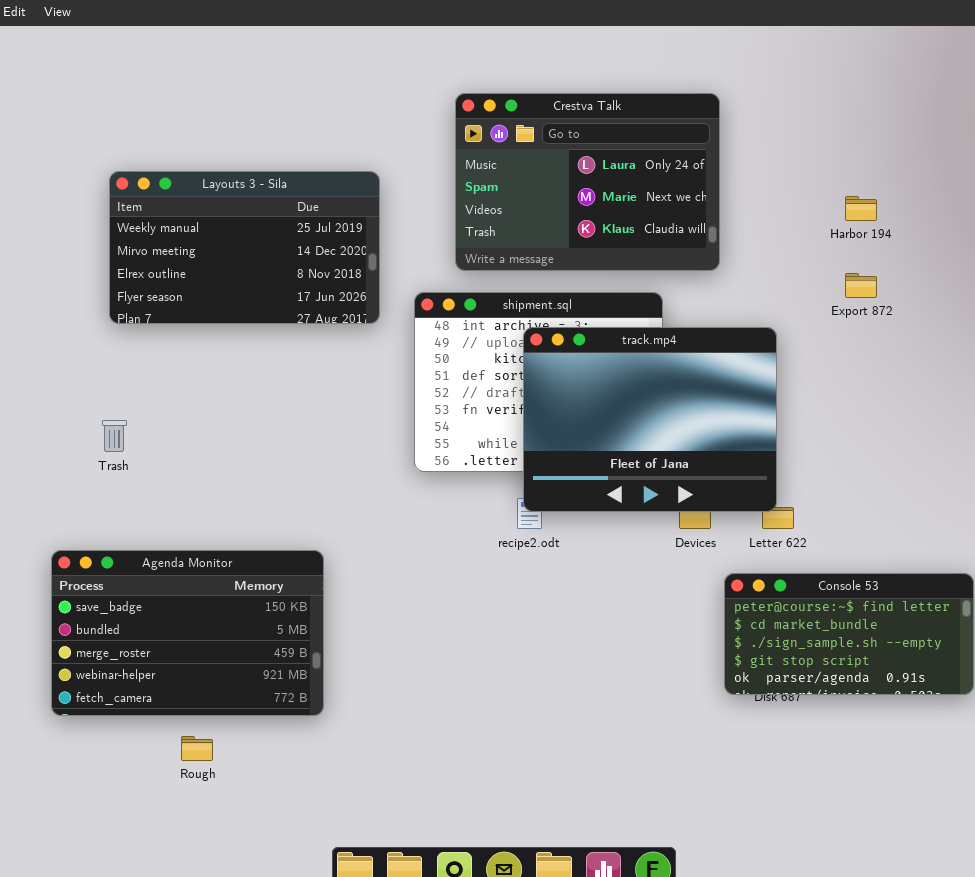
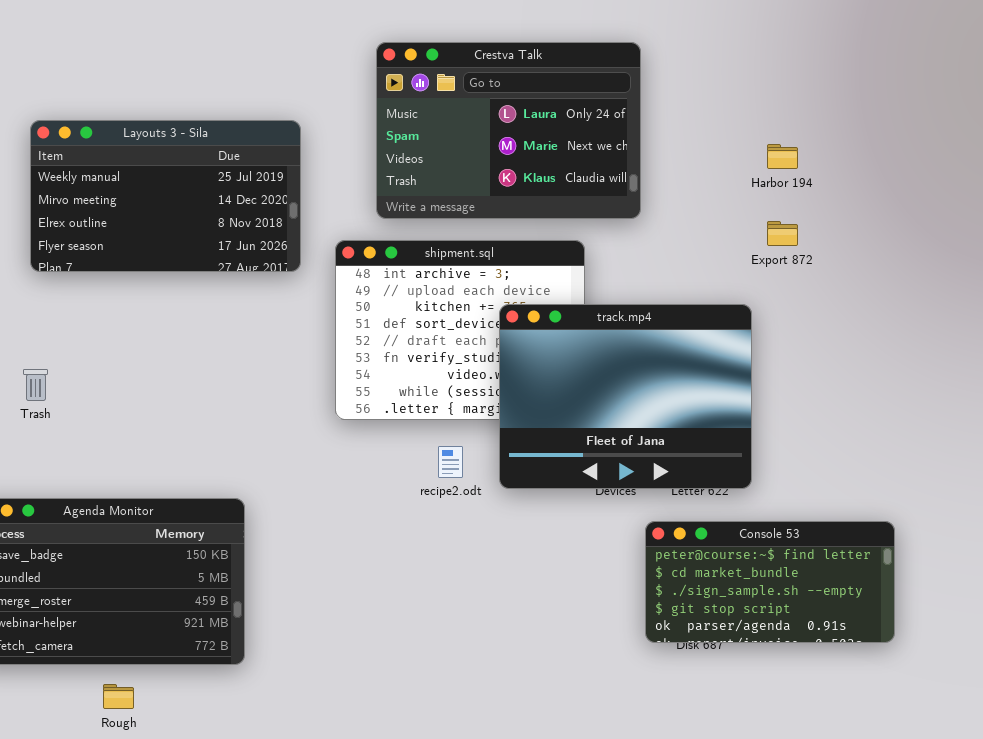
track.mp4: [523,327,777,512] -> [499,304,752,489], moved

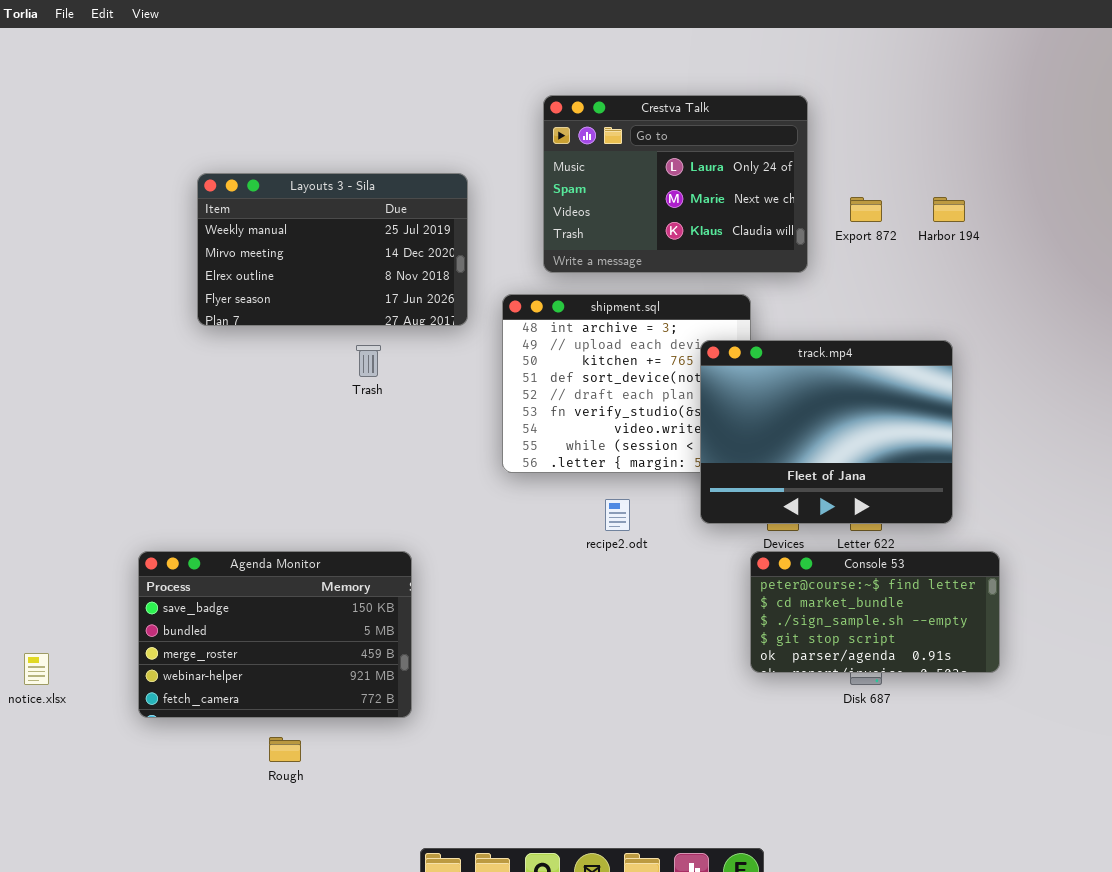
Export 872: [767,221,798,246] -> [850,197,882,222], moved
track.mp4: [499,304,752,489] -> [700,340,953,524], moved
Trash: [23,369,48,401] -> [356,345,381,377], moved
Console 53: [645,521,895,643] -> [750,551,1000,673], moved

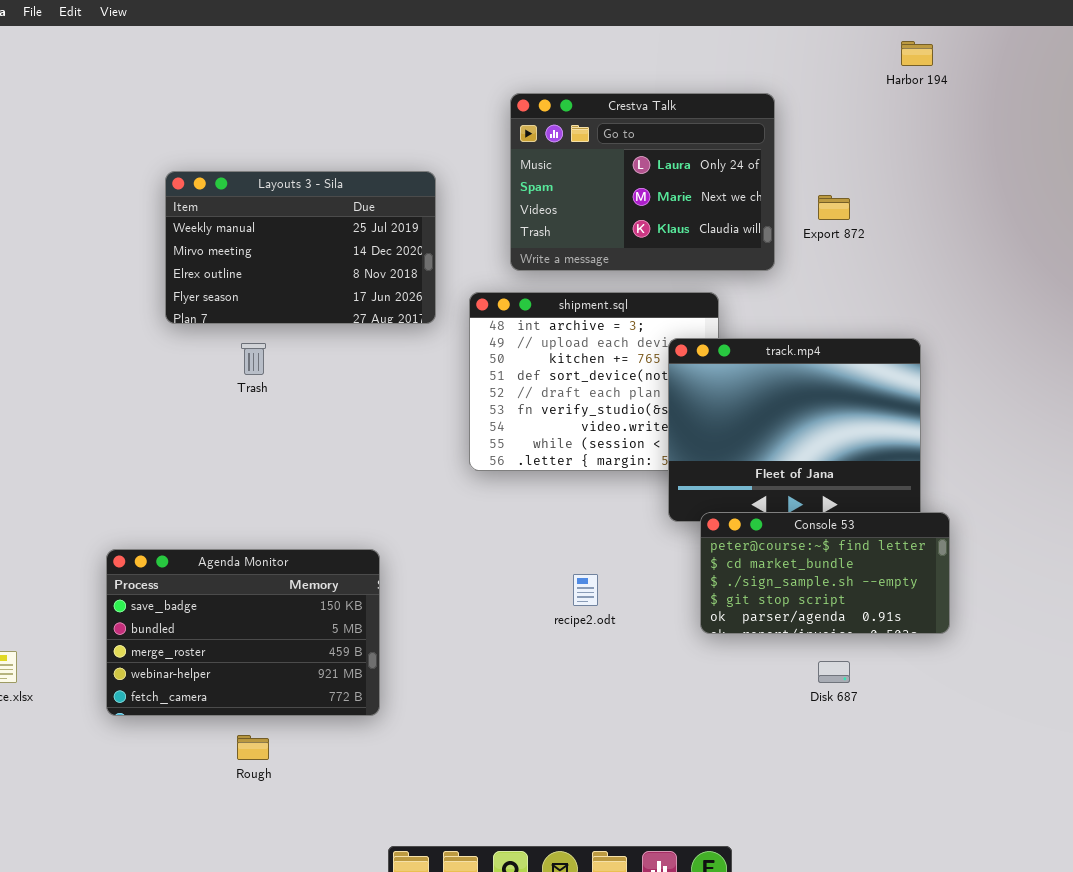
Harbor 194: [933,197,965,222] -> [901,41,933,66], moved
Trash: [356,345,381,377] -> [241,343,266,375], moved
recipe2.odt: [605,499,630,531] -> [573,574,598,606], moved
Console 53: [750,551,1000,673] -> [700,512,950,634], moved

